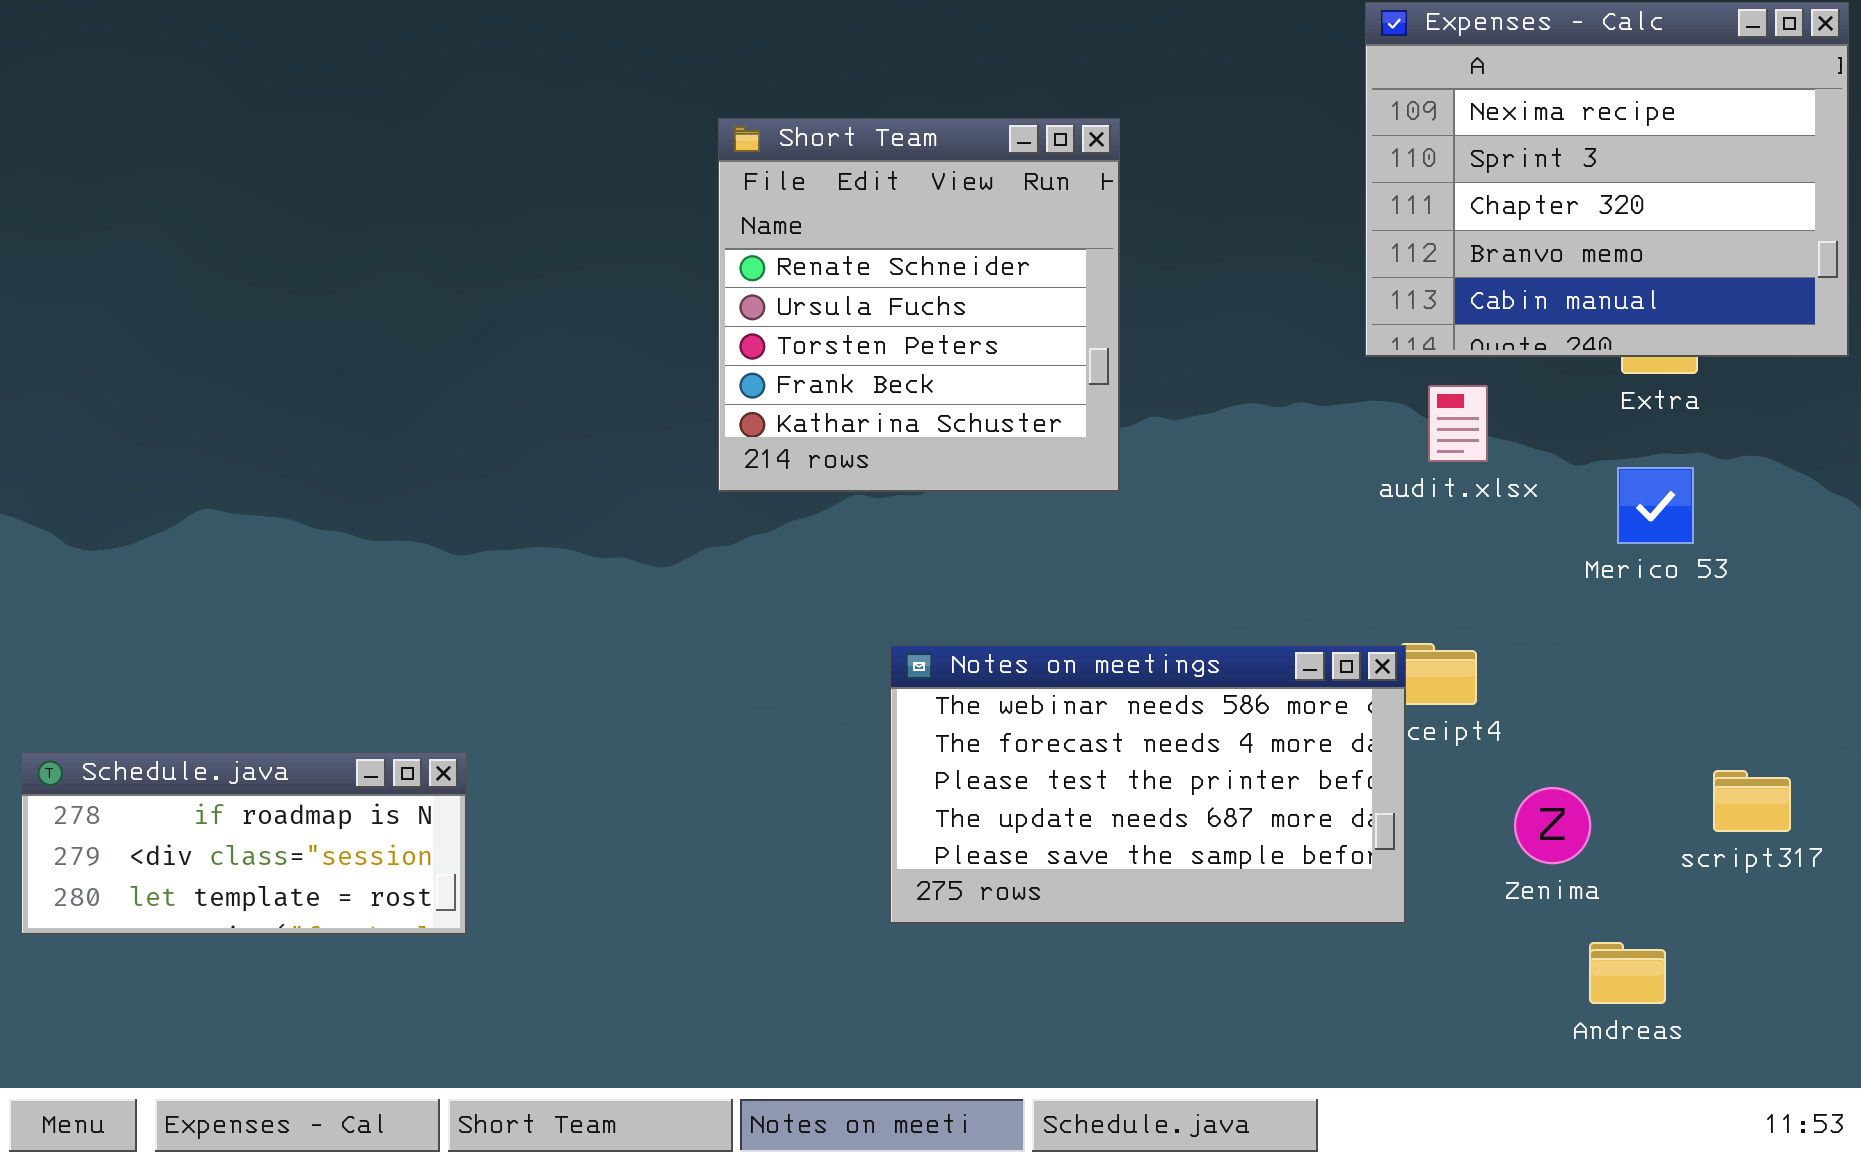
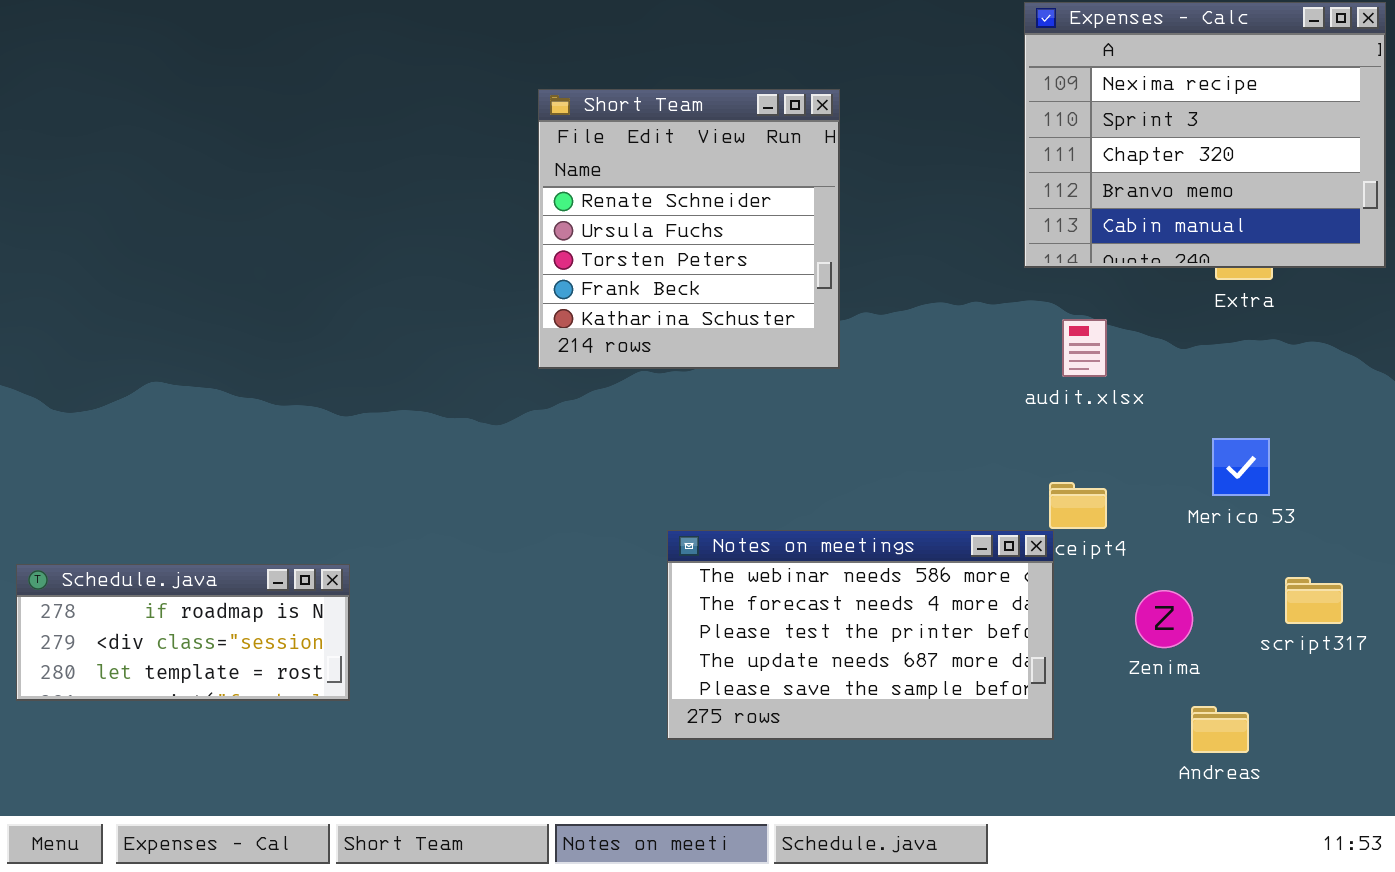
audit.xlsx: [1428,385,1488,462] -> [1062,319,1107,377], moved
Merico 53: [1617,467,1694,544] -> [1212,438,1270,496], moved
Notes on meetings: [890,645,1406,924] -> [667,530,1054,740], moved

